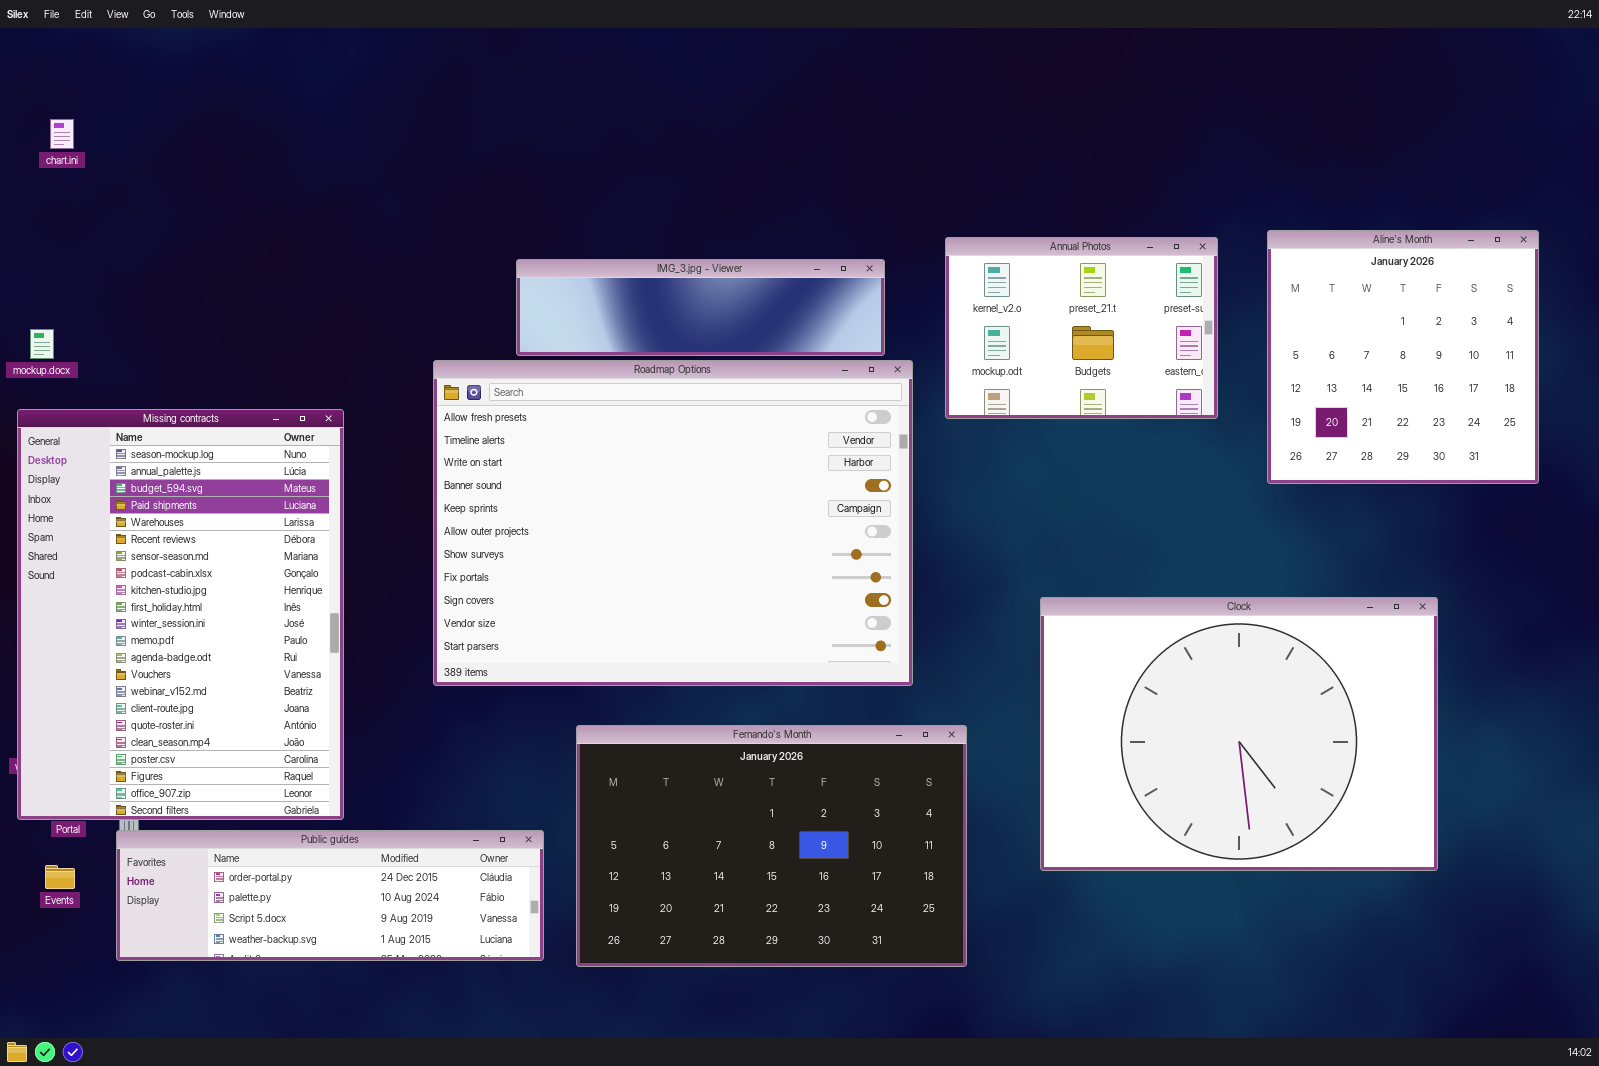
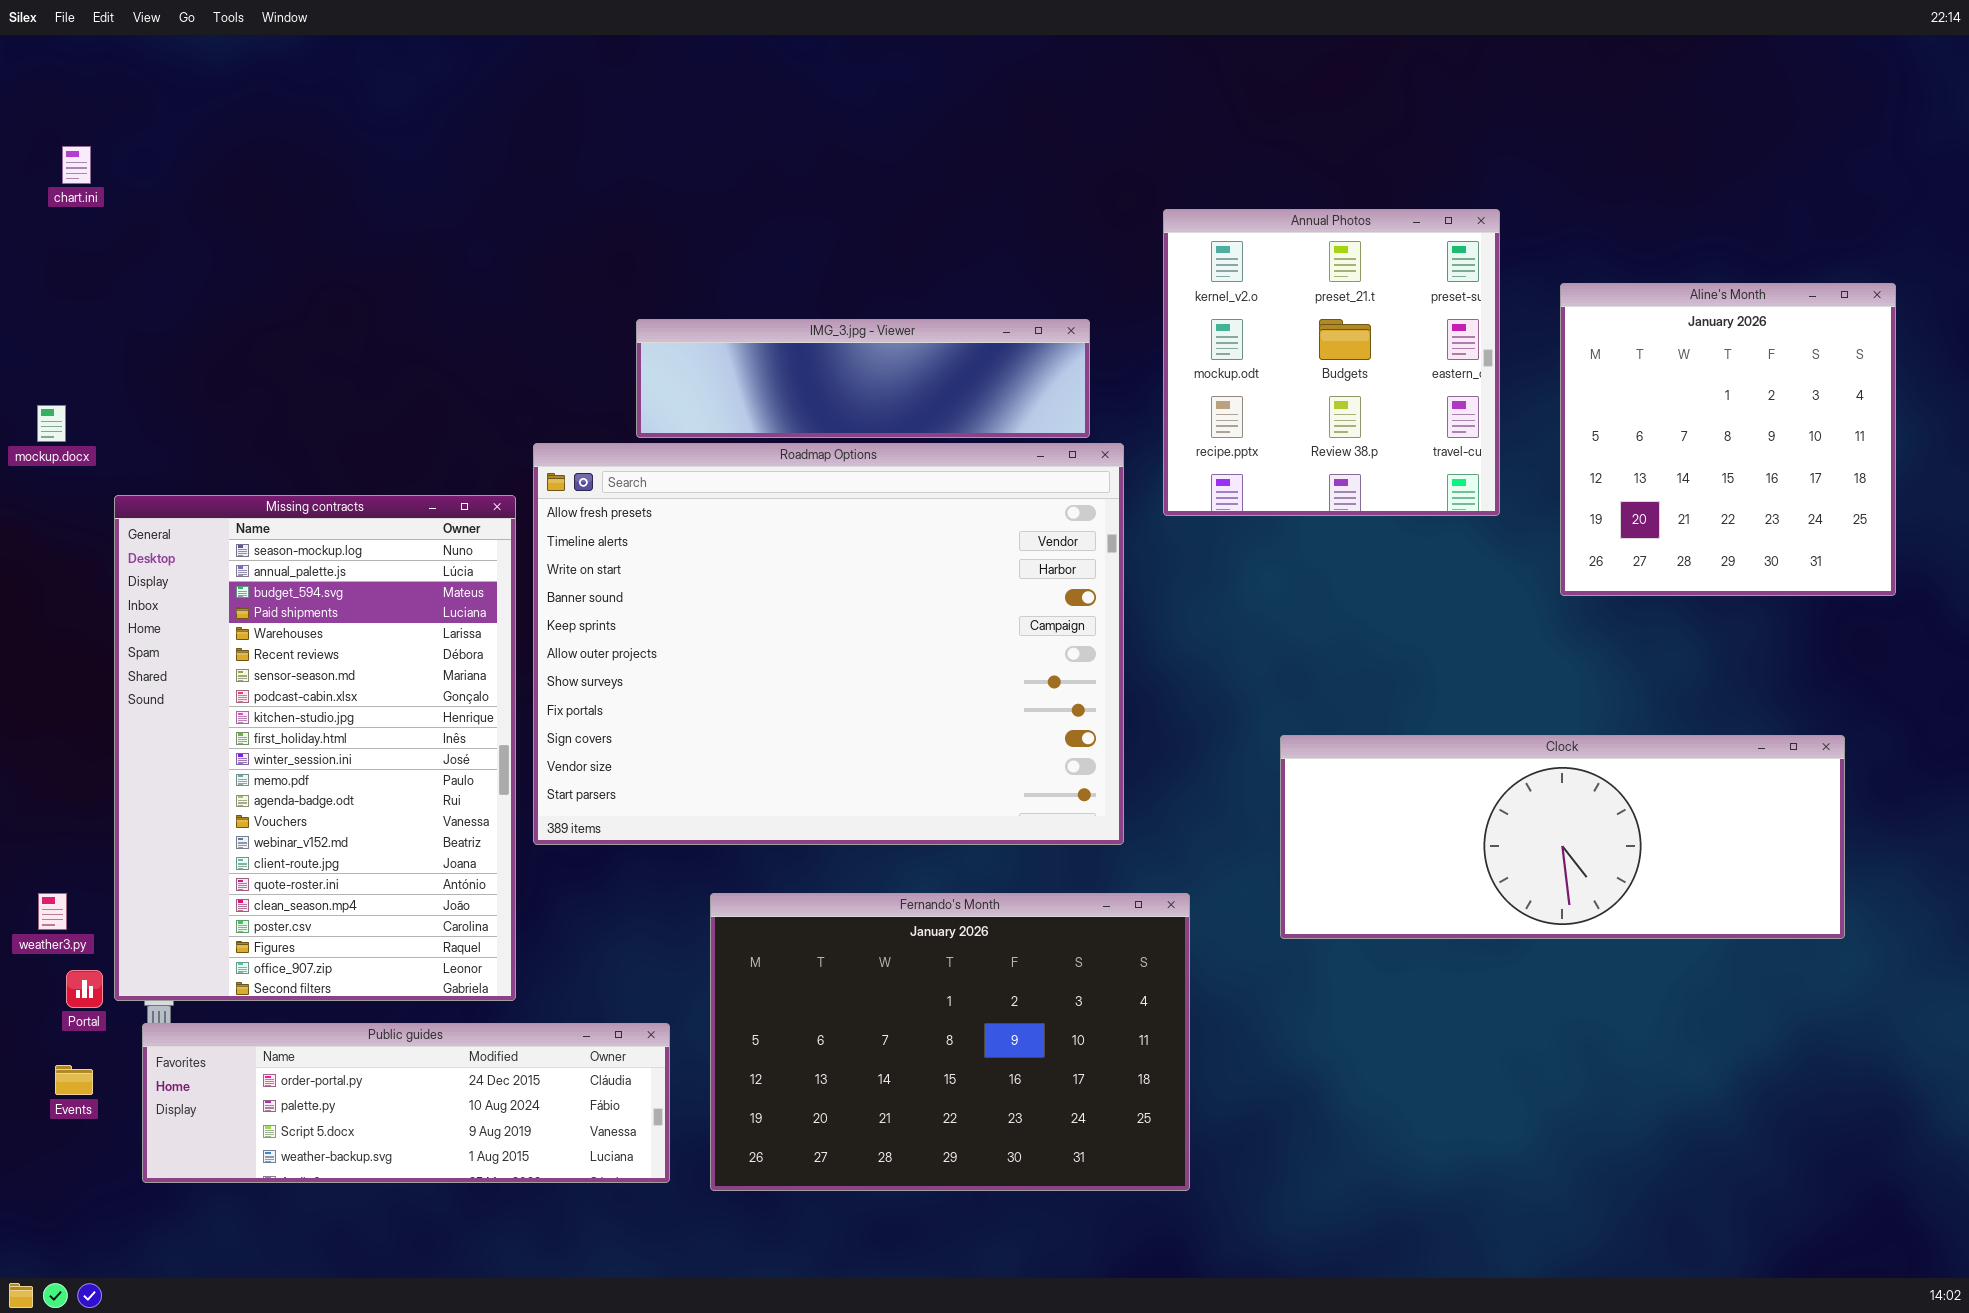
Annual Photos: [945,237,1218,419] -> [1163,209,1500,516], resized
Missing contracts: [17,409,344,820] -> [114,495,516,1001], moved
Clock: [1040,597,1438,871] -> [1280,735,1845,939], resized

